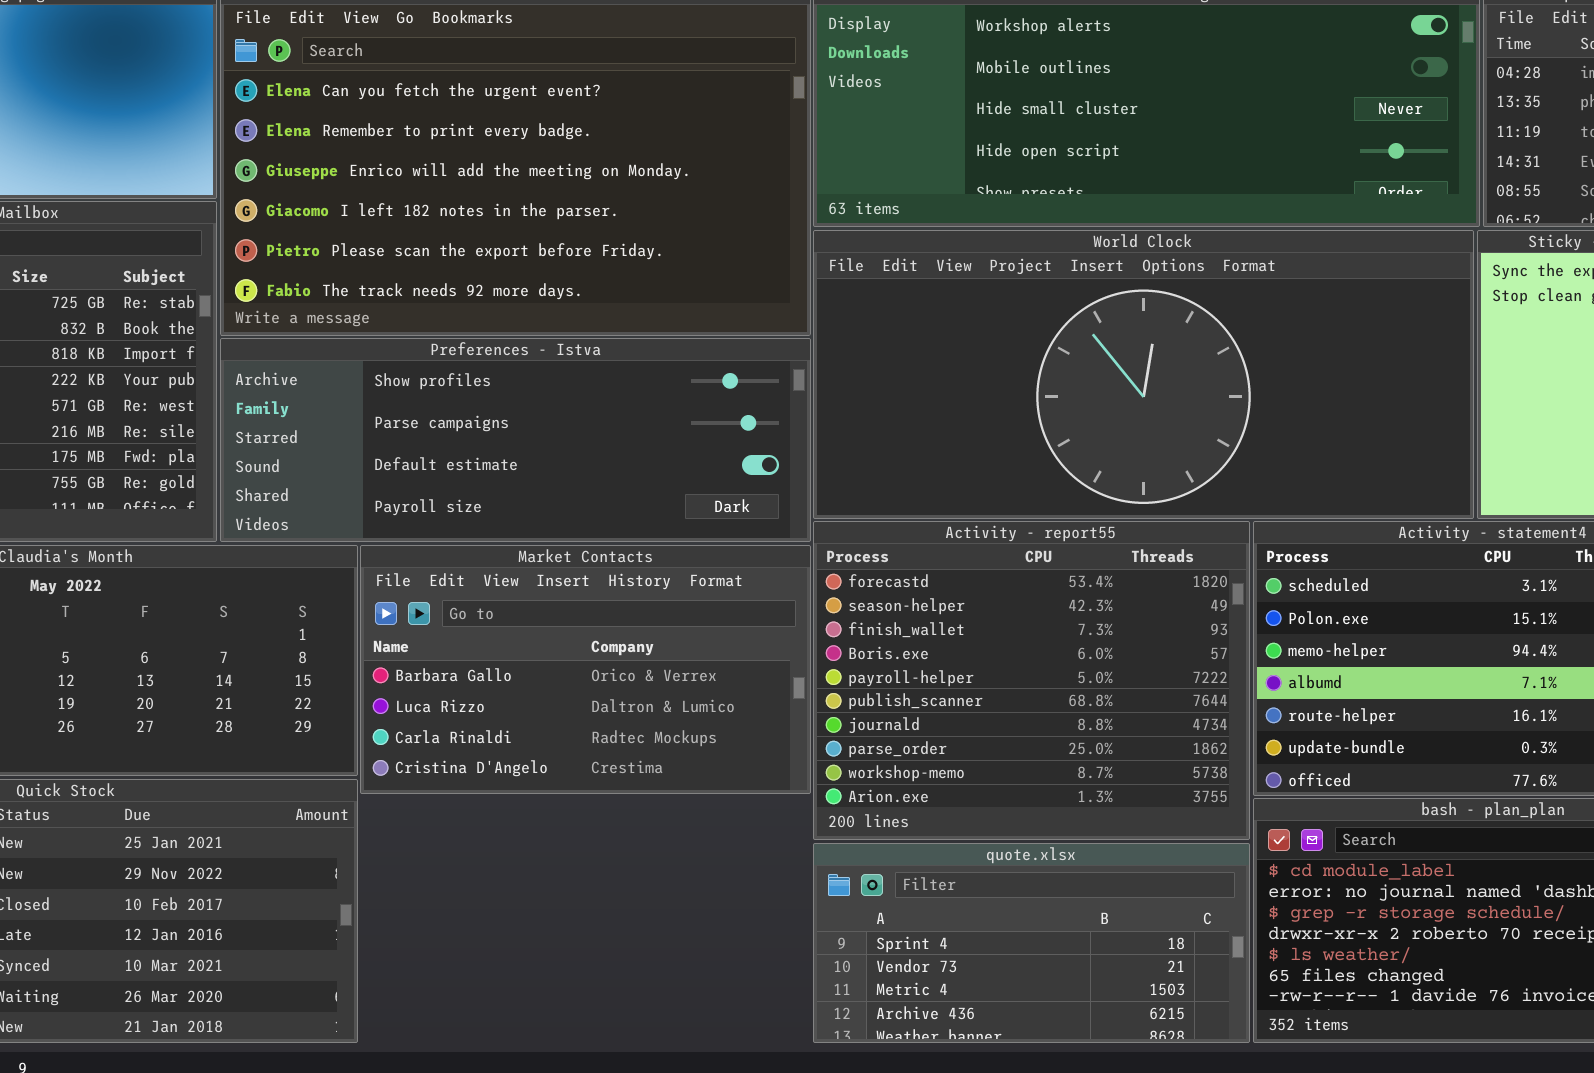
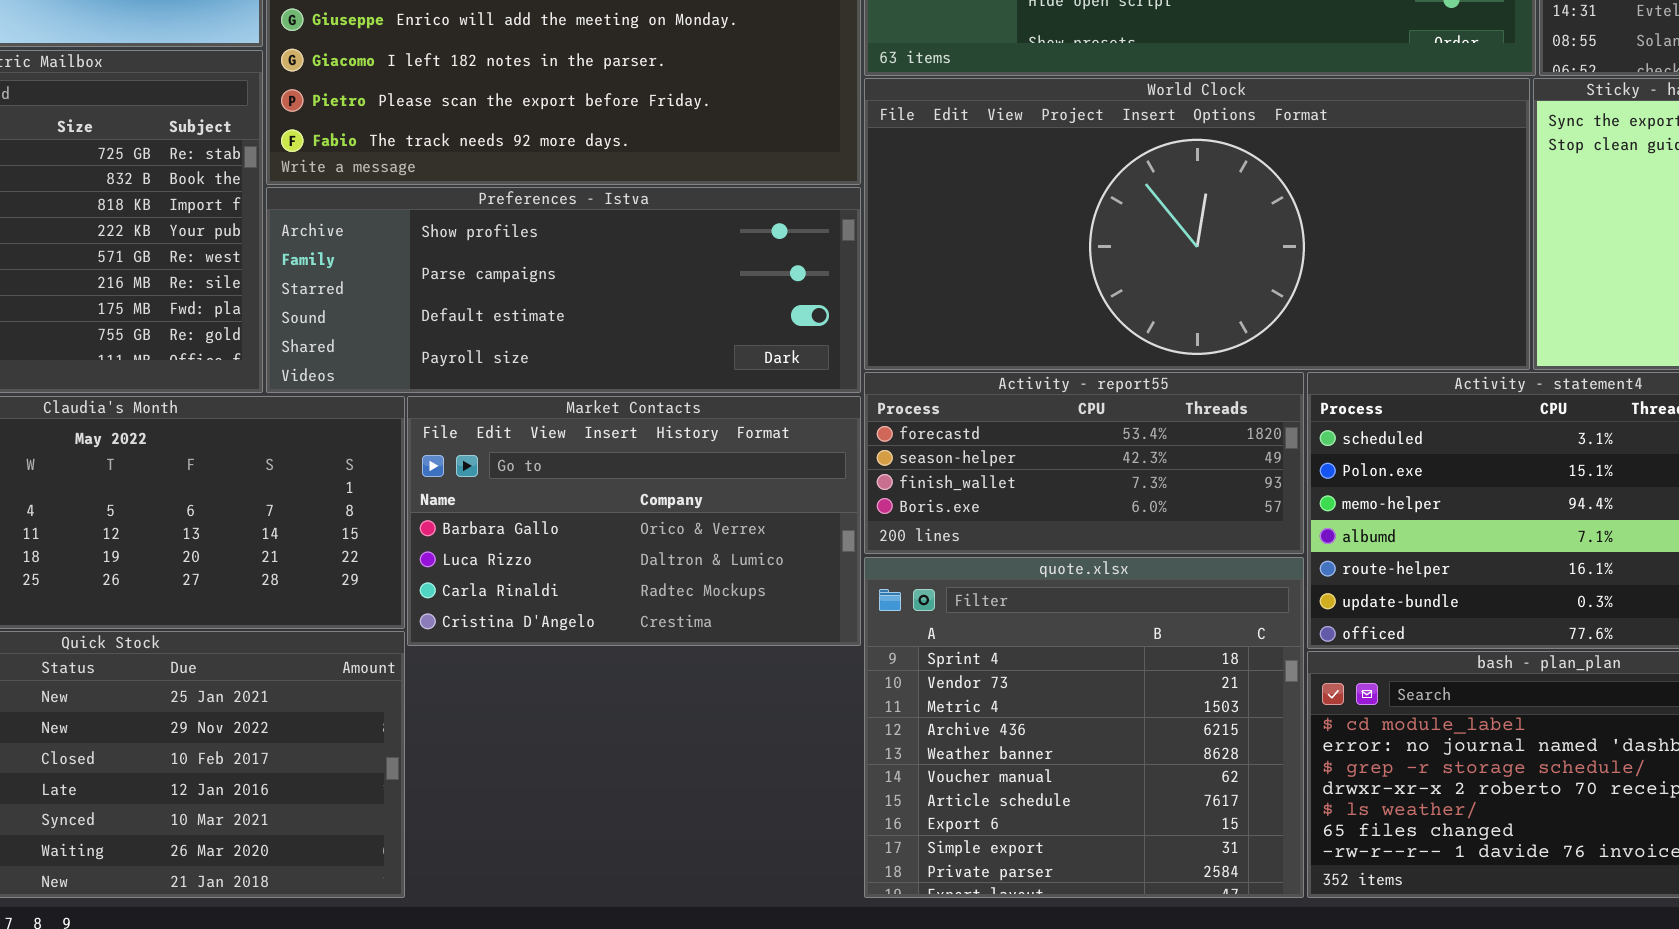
Activity - report55: [813,521,1250,840] -> [864,372,1304,554], resized
quote.xlsx: [813,843,1250,1043] -> [864,557,1304,898], resized

